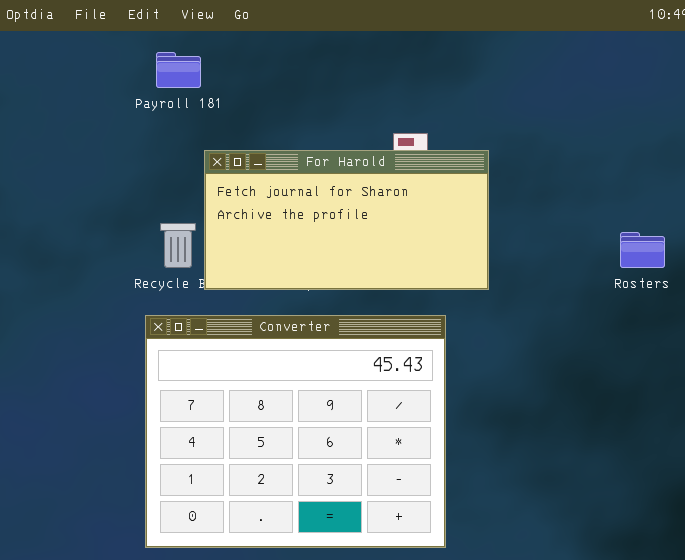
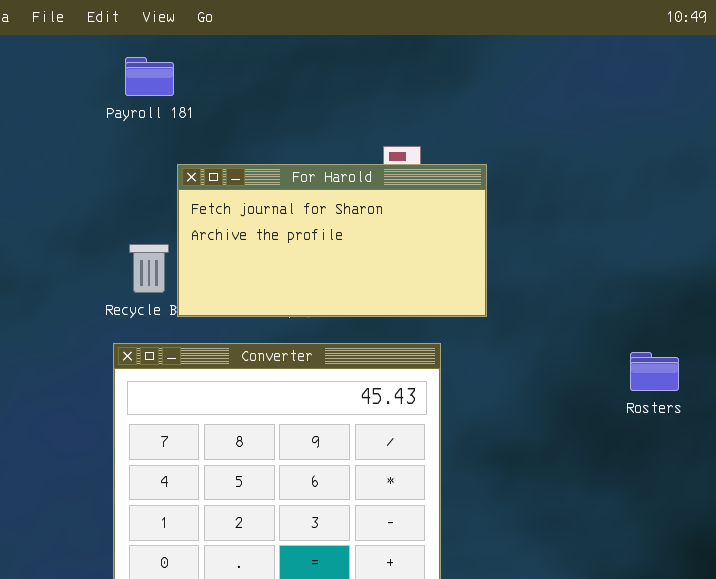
Rosters: [620,232,665,268] -> [630,352,679,391], moved

